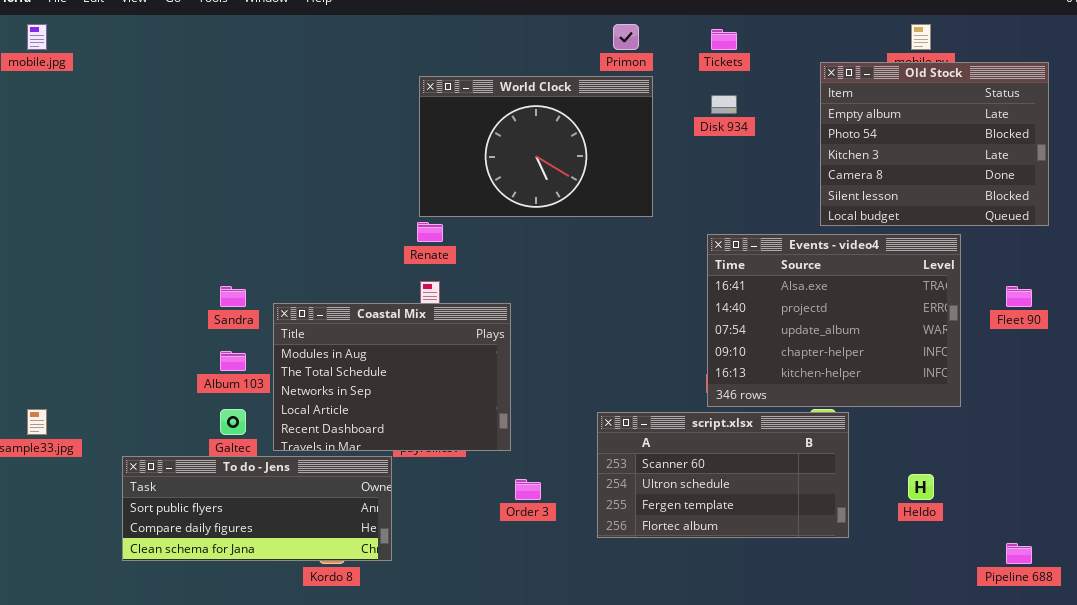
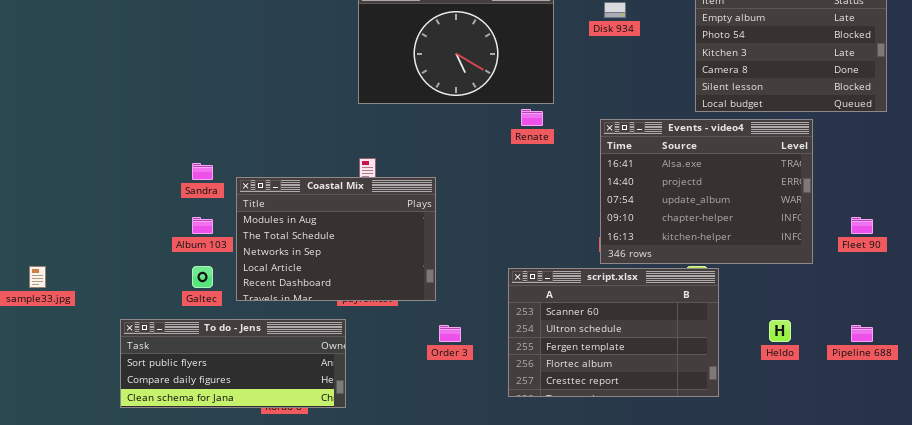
Renate: [417,222,443,242] -> [521,109,543,126], moved
Fleet 90: [1006,286,1032,307] -> [851,217,873,234], moved
script.xlsx: [597,412,849,538] -> [508,268,719,397], resized
To do - Jens: [122,456,392,561] -> [120,319,346,408], moved
Pipeline 688: [1006,543,1032,564] -> [851,325,873,342], moved

